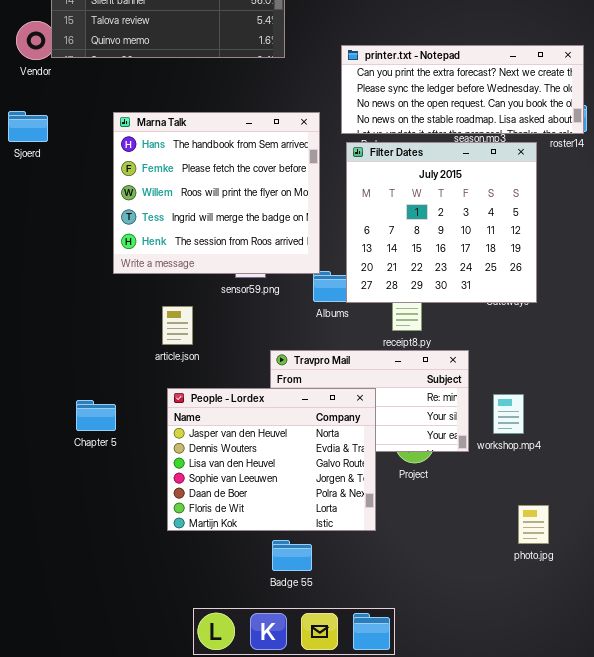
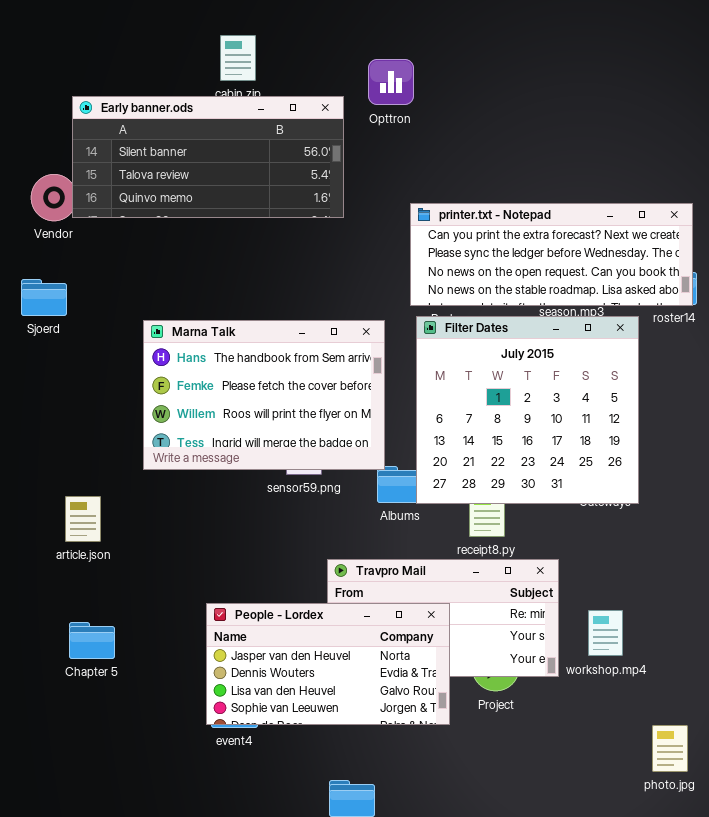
Marna Talk: [113,112,320,274] -> [143,320,385,470], resized
article.json: [162,306,193,345] -> [65,496,101,542], moved
People - Lordex: [167,388,376,531] -> [206,603,450,725], resized
Chapter 5: [76,400,116,431] -> [69,622,115,659], moved
photo.jpg: [518,505,549,544] -> [652,725,688,772], moved

